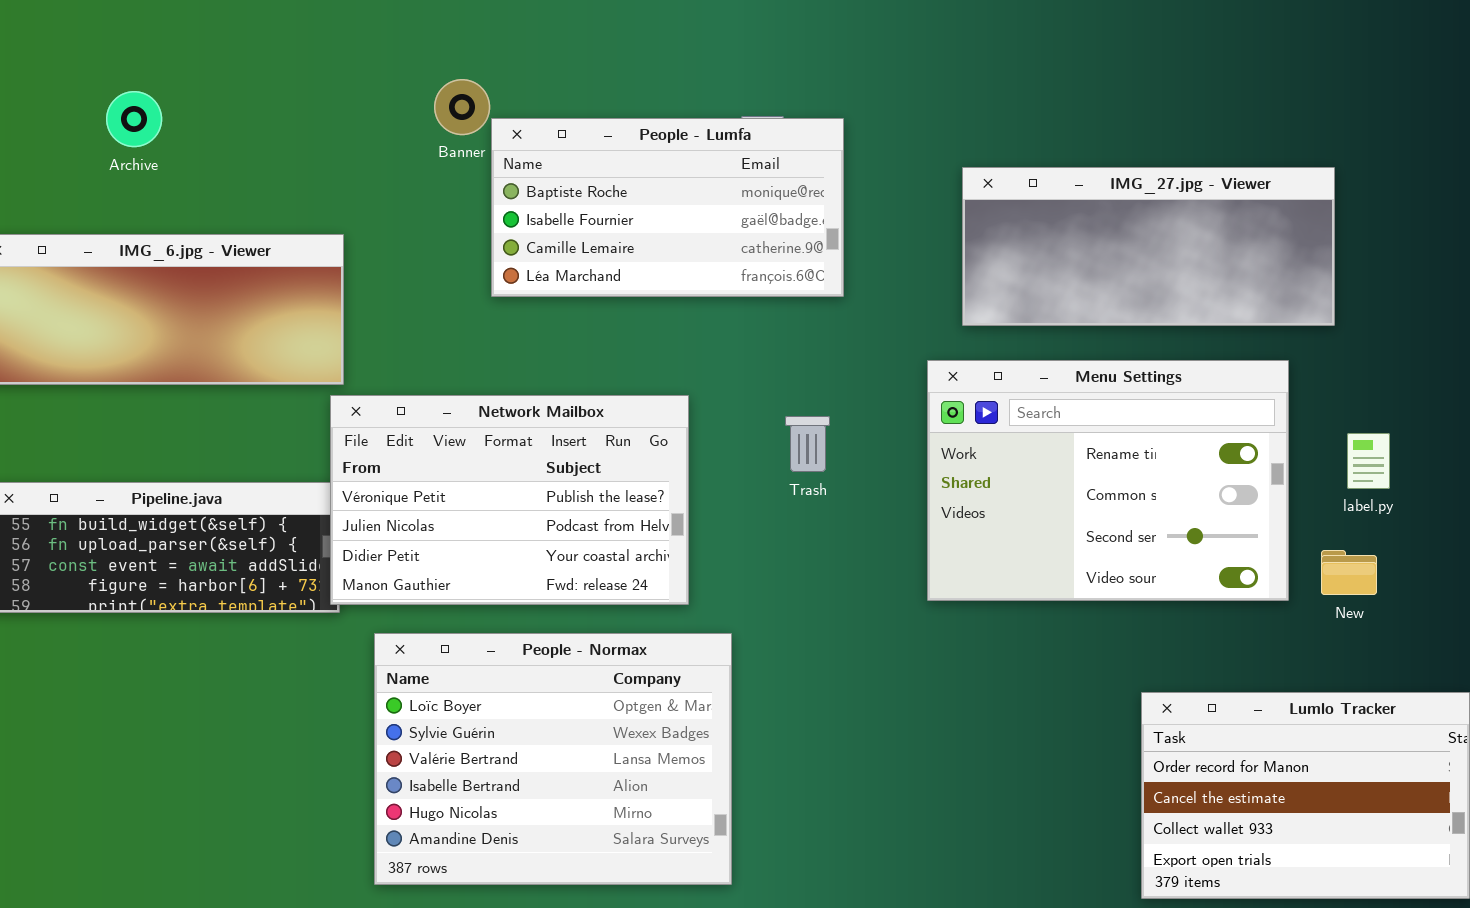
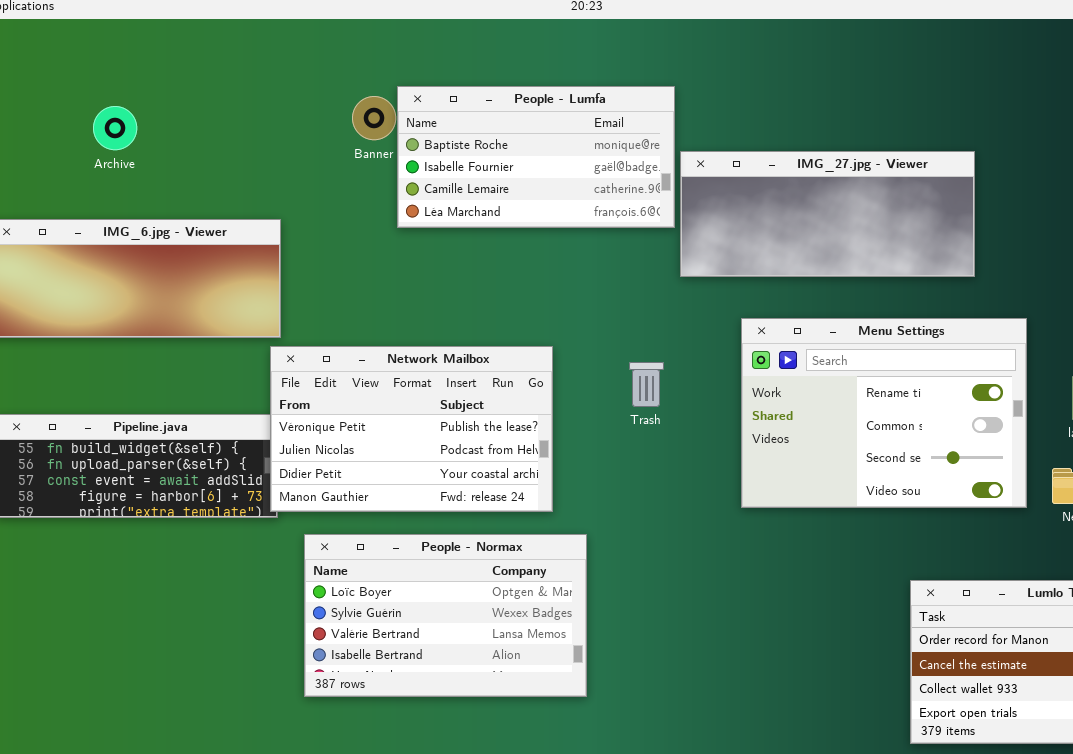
People - Lumfa: [491,118,844,297] -> [397,86,675,228], moved
IMG_27.jpg - Viewer: [962,167,1335,326] -> [680,151,975,277], moved
People - Normax: [374,633,732,885] -> [304,534,587,697], resized

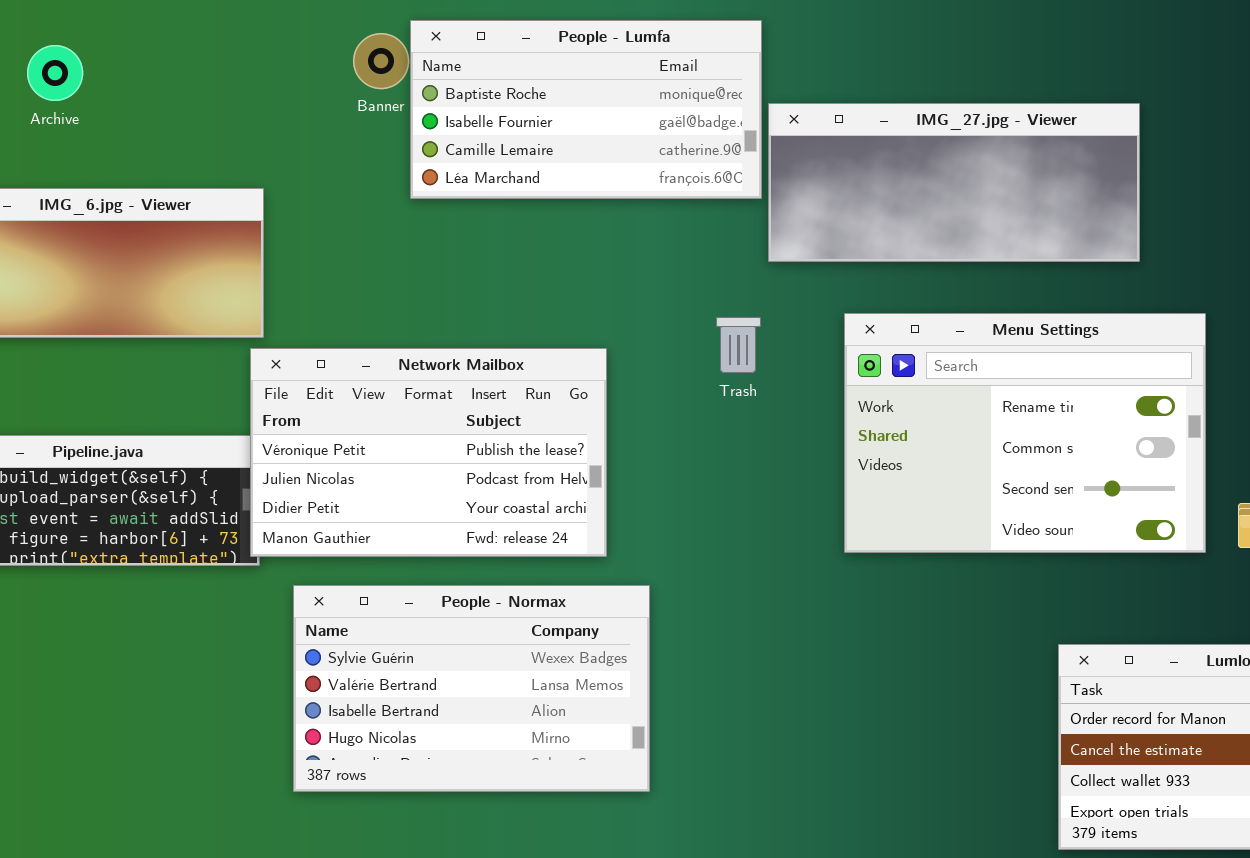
Trash: [629,362,664,407] -> [716,317,761,373], moved
People - Normax: [304,534,587,697] -> [293,585,650,792], scrolled down 1 row

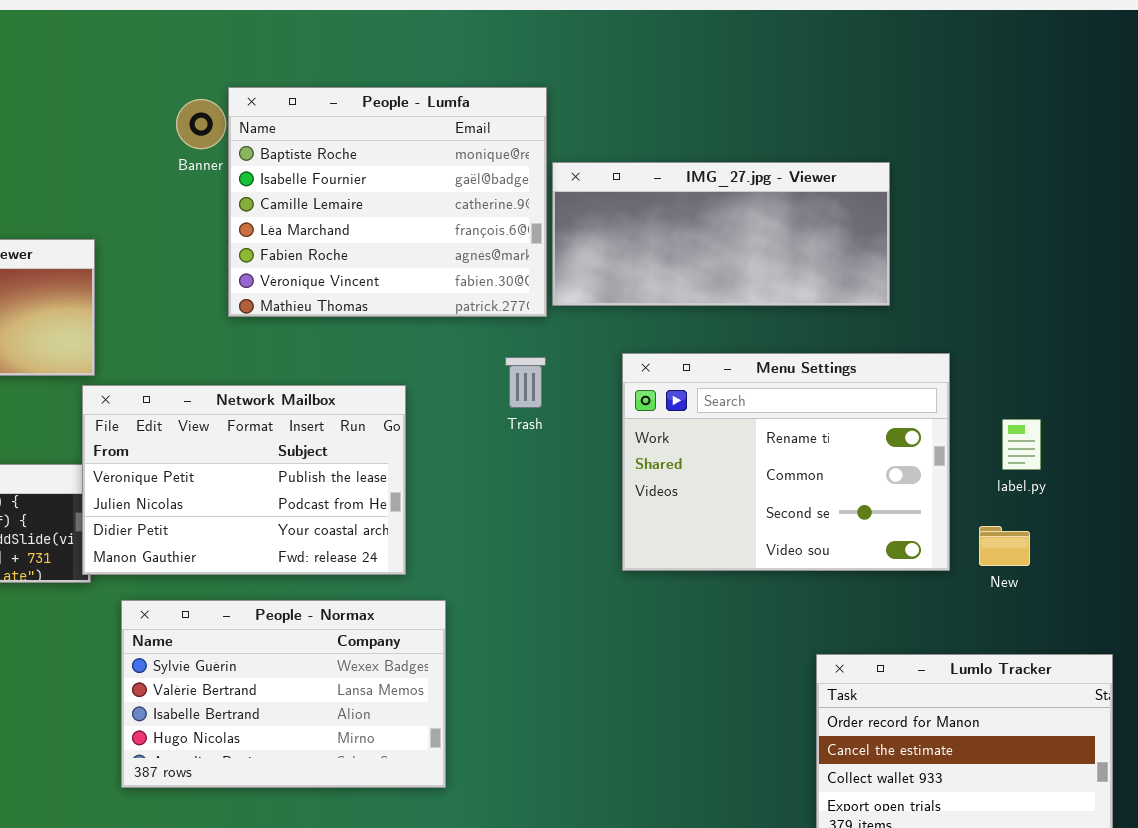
People - Lumfa: [410,20,762,199] -> [228,87,547,317], resized

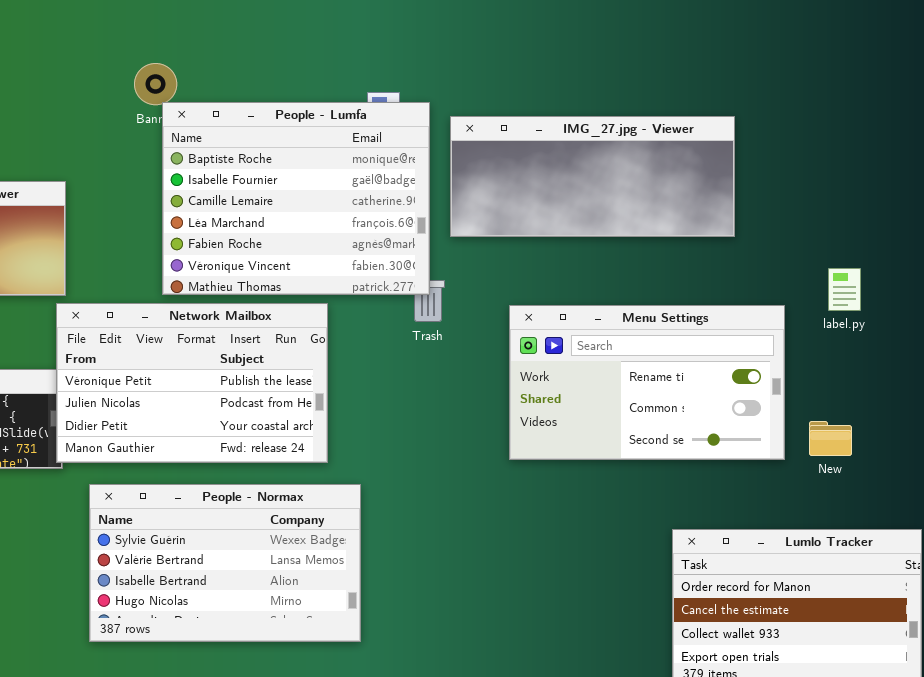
People - Lumfa: [228,87,547,317] -> [162,102,430,295], moved
Menu Settings: [622,353,950,571] -> [509,305,785,460], resized
label.py: [1002,419,1041,470] -> [828,268,861,311], moved

